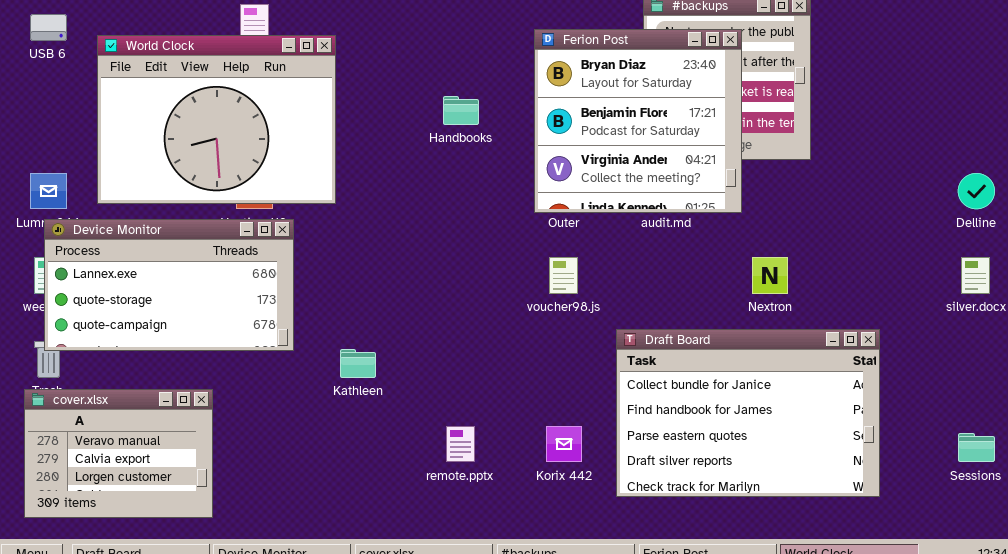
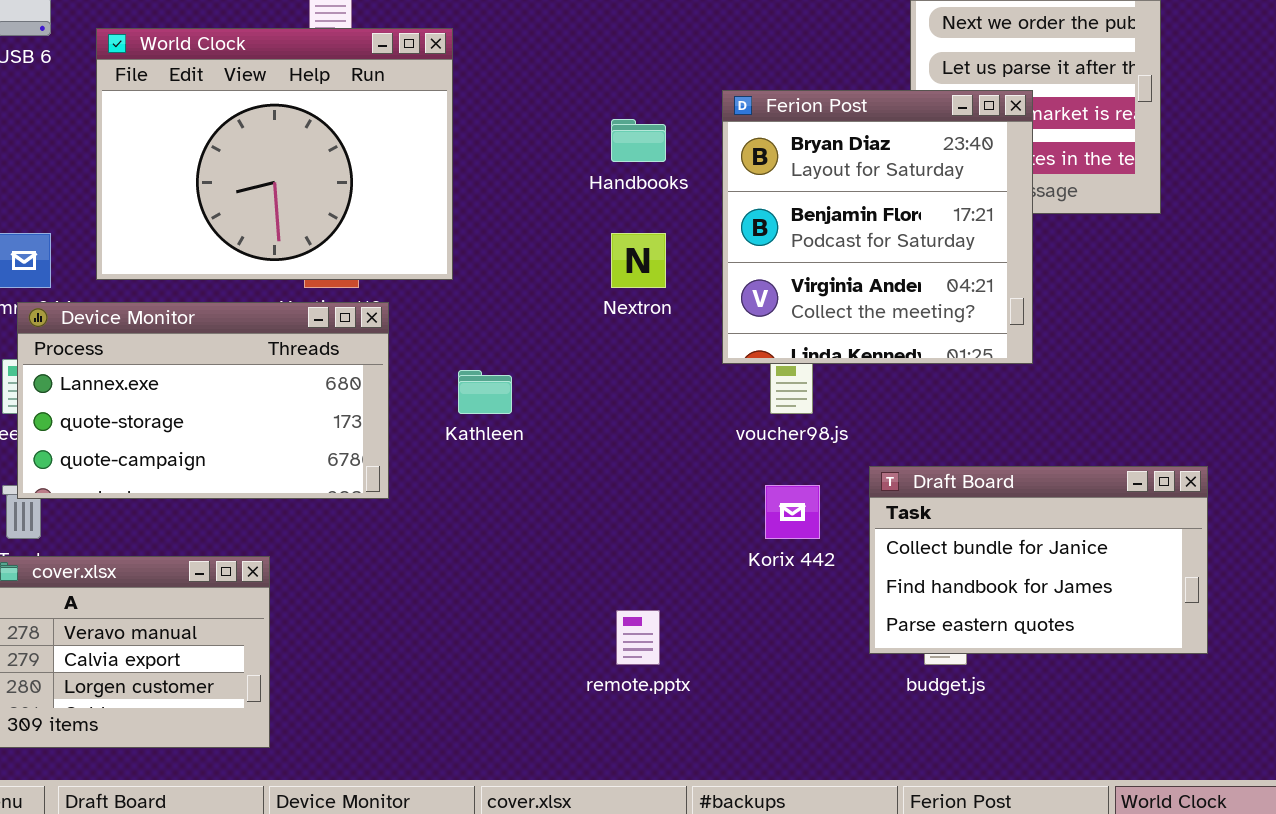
Ferion Post: [534,29,742,213] -> [722,90,1033,364], moved
Nextron: [752,257,788,294] -> [611,233,666,288], moved
Draft Board: [616,329,880,497] -> [869,466,1208,654], resized
Kathleen: [340,349,376,378] -> [458,370,512,414], moved
Korix 442: [546,426,582,462] -> [765,485,820,539], moved

